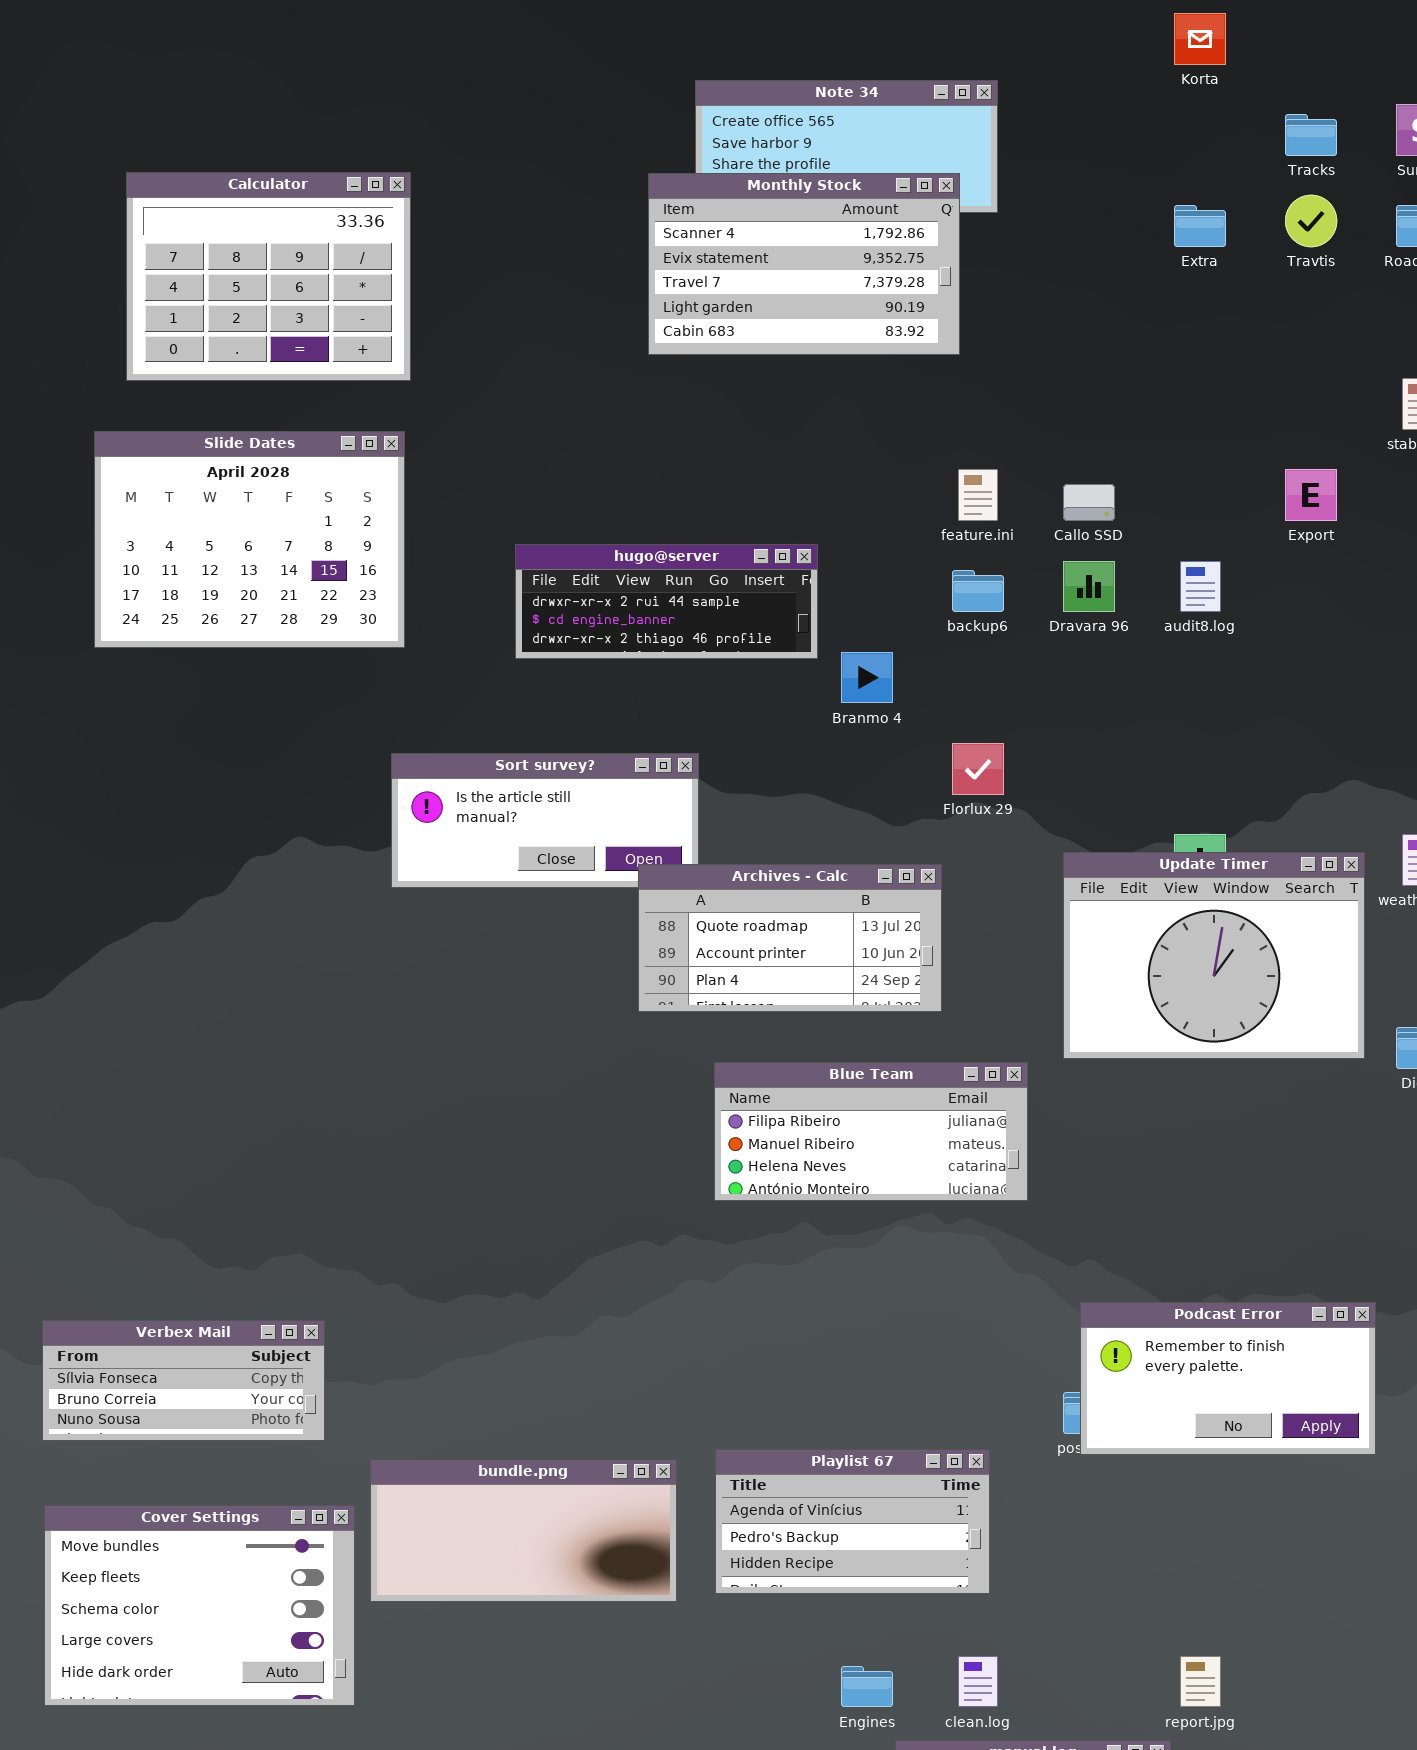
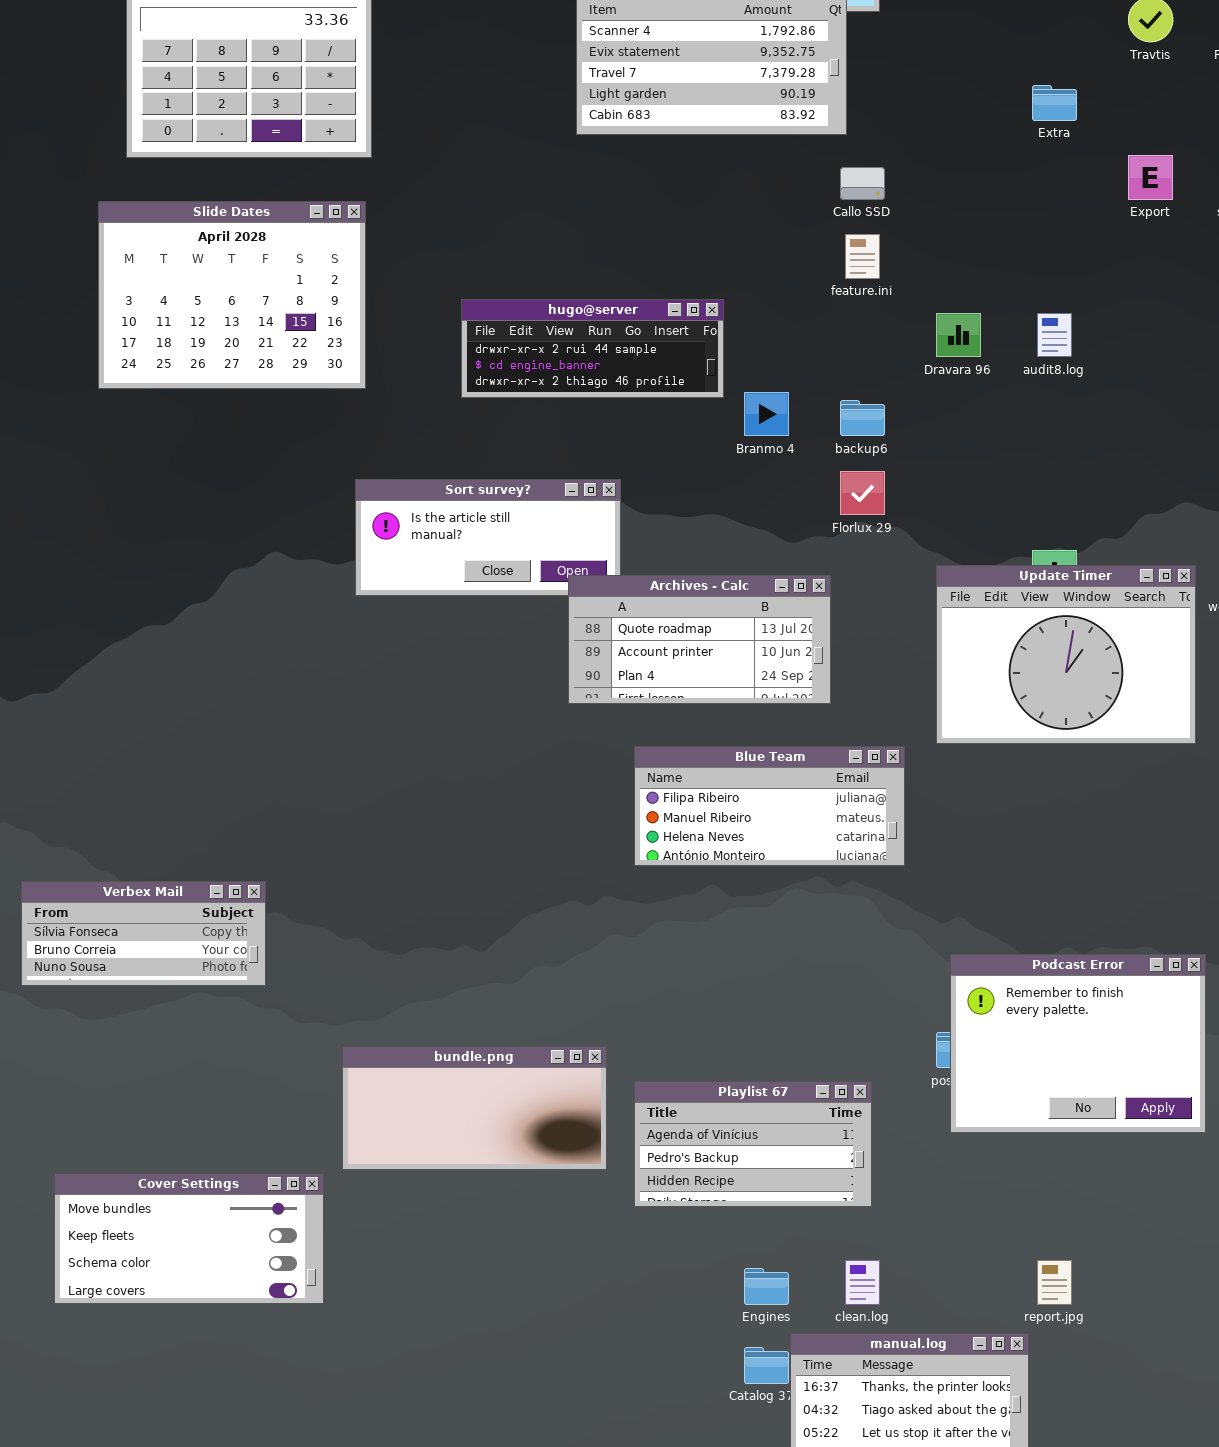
Extra: [1174,205,1226,247] -> [1032,85,1077,121], moved
Export: [1285,469,1337,521] -> [1128,155,1173,200], moved
Callo SSD: [1063,484,1115,521] -> [840,167,885,200], moved
backup6: [952,570,1004,612] -> [840,400,885,436], moved
Podcast Error: [1080,1302,1376,1455] -> [950,954,1206,1133], resized
Verbex Mail: [42,1320,325,1441] -> [21,881,266,986], moved
bundle.png: [370,1459,677,1602] -> [342,1046,607,1170], moved
Cover Settings: [44,1505,355,1706] -> [54,1173,324,1304], resized

